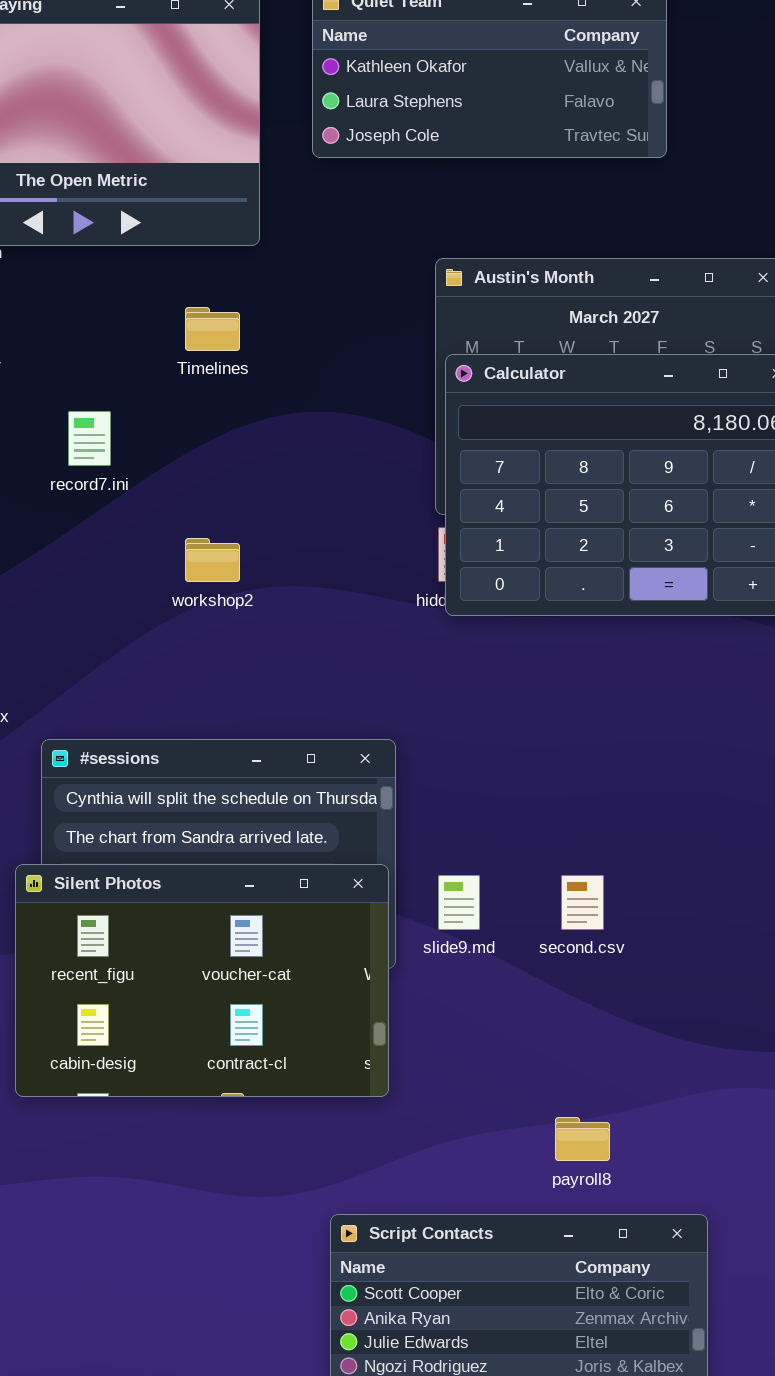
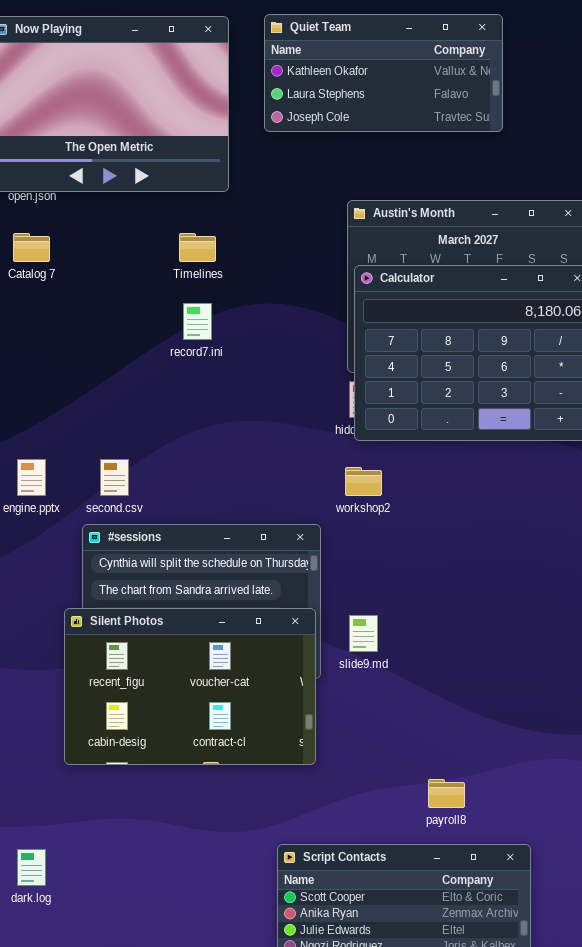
record7.ini: [68,411,111,466] -> [183,303,212,340], moved
workshop2: [185,538,240,582] -> [345,467,382,496], moved
second.csv: [561,875,604,930] -> [100,459,129,496], moved

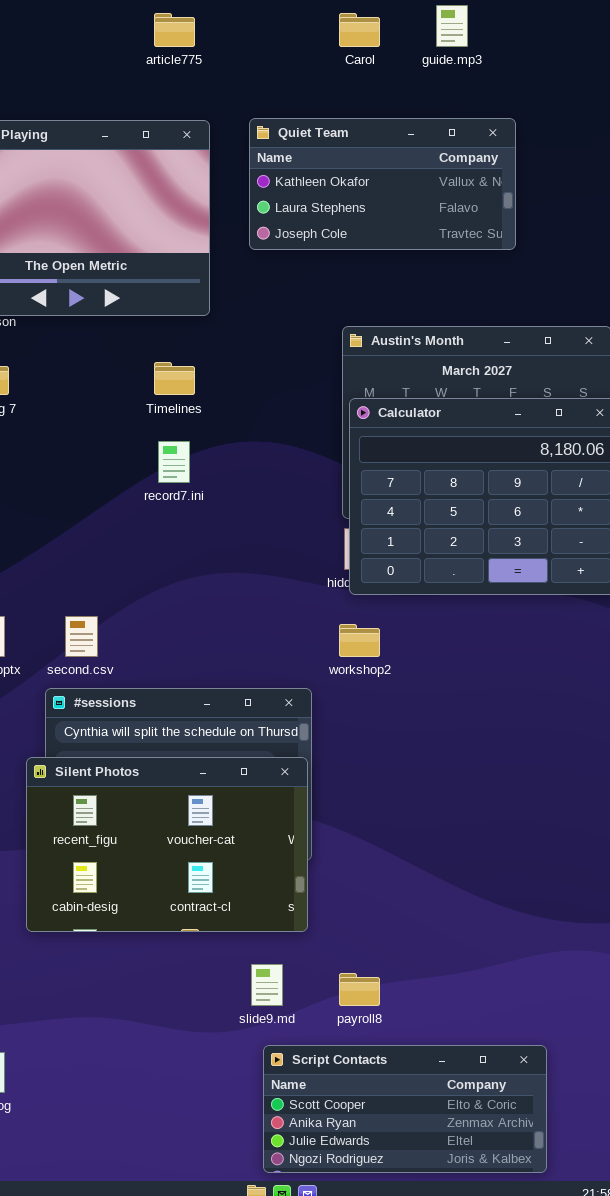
Silent Photos: [64,608,316,765] -> [26,757,308,932], moved
slide9.md: [349,615,378,652] -> [251,964,283,1006], moved
payroll8: [428,779,465,808] -> [339,973,380,1006], moved

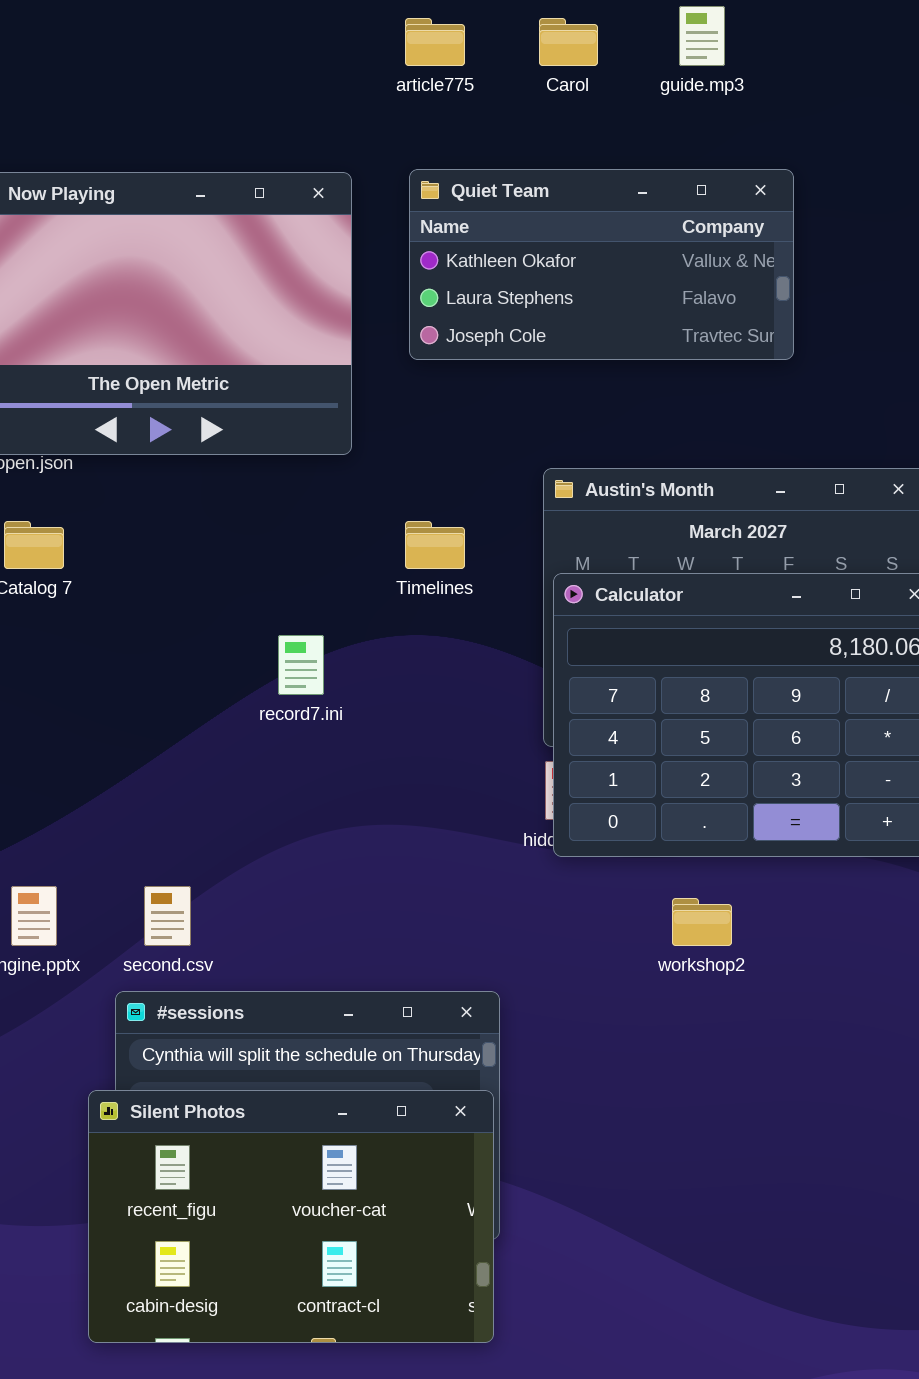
article775: [154,13,195,47] -> [405,18,465,66], moved
Timelines: [154,362,195,395] -> [405,521,465,569], moved
workshop2: [339,624,380,657] -> [672,898,732,946], moved

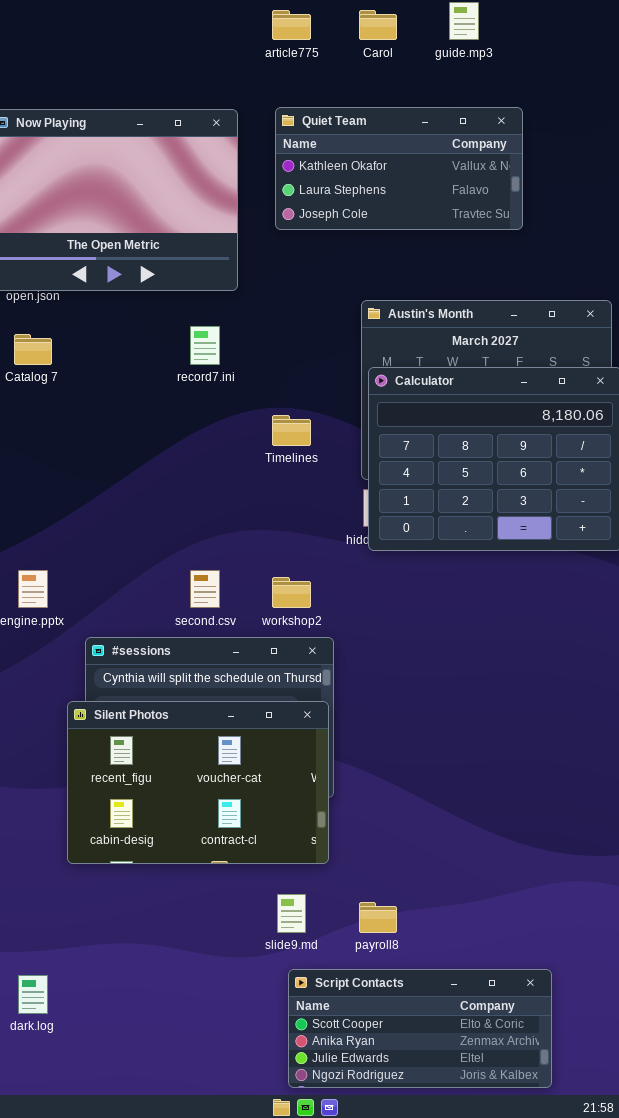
Timelines: [405,521,465,569] -> [272,415,311,446], moved
record7.ini: [278,635,324,695] -> [190,326,220,365], moved
second.csv: [144,886,191,946] -> [190,570,220,608], moved
workshop2: [672,898,732,946] -> [272,577,311,608], moved

